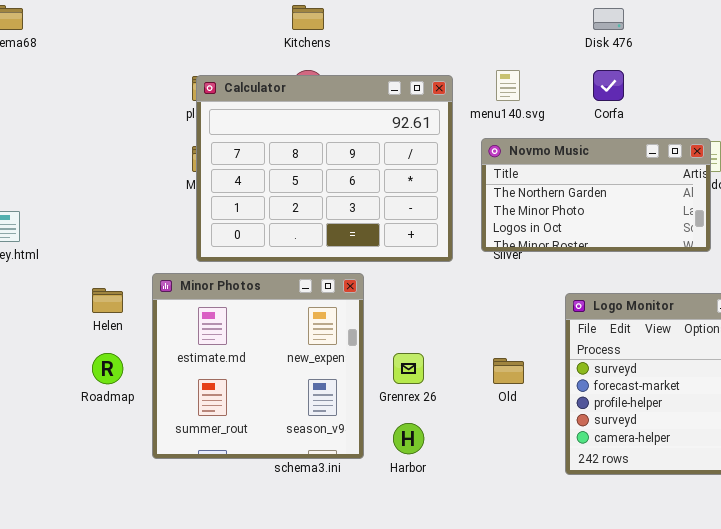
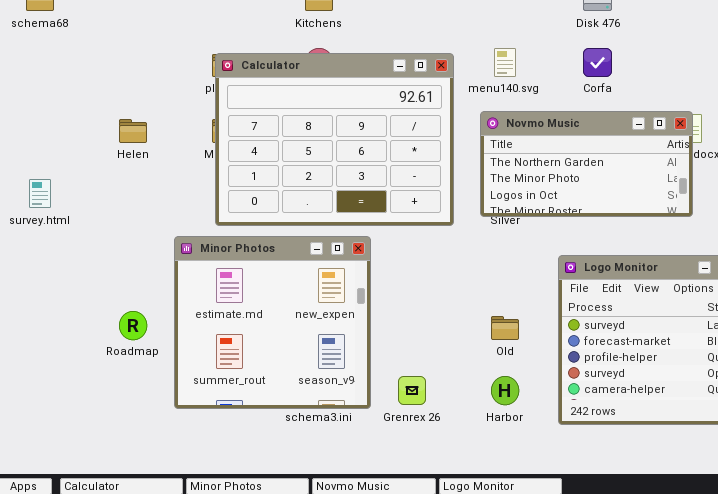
Helen: [92,288,123,313] -> [119,119,147,143], moved
Grenrex 26: [393,353,424,384] -> [398,376,426,405], moved
Harbor: [393,423,424,454] -> [491,376,519,405], moved

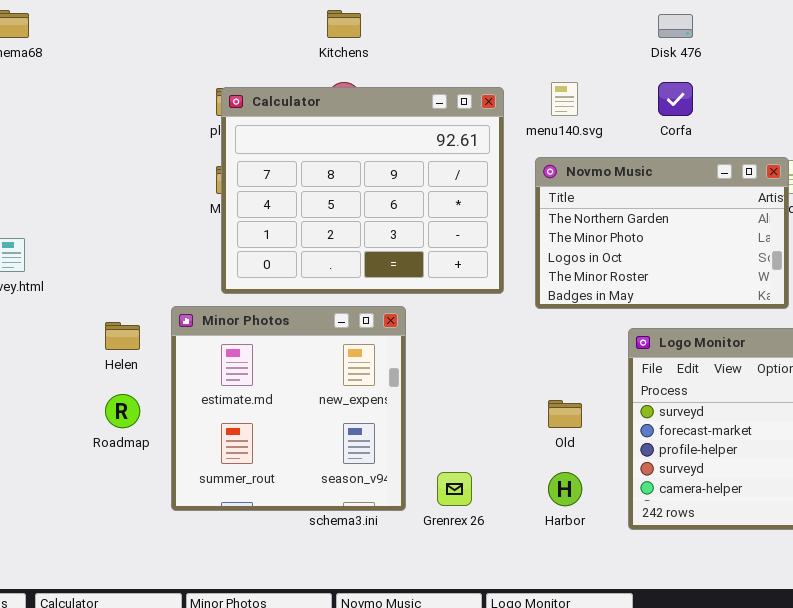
Novmo Music: [480,111,693,217] -> [535,157,789,309], resized
Helen: [119,119,147,143] -> [105,322,140,350], moved

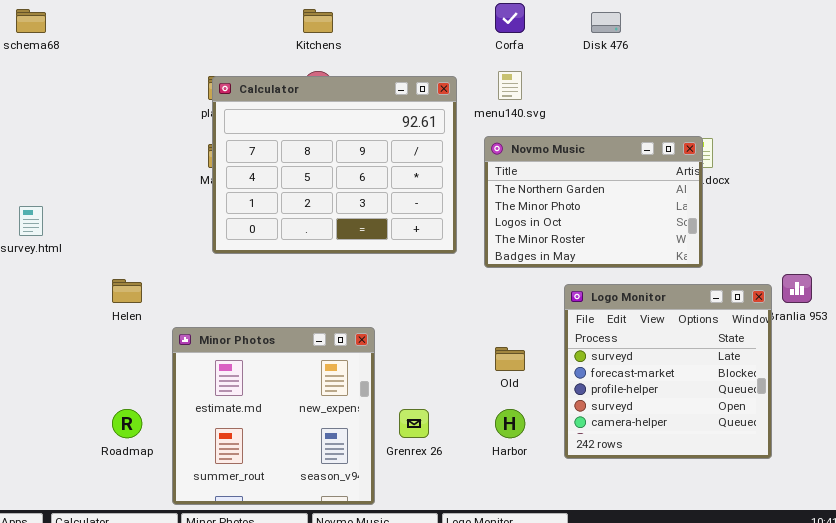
Corfa: [658,82,693,116] -> [495,3,525,33], moved
Minor Photos: [171,306,406,511] -> [172,327,375,505], moved
Roadmap: [105,394,140,428] -> [112,409,142,438], moved

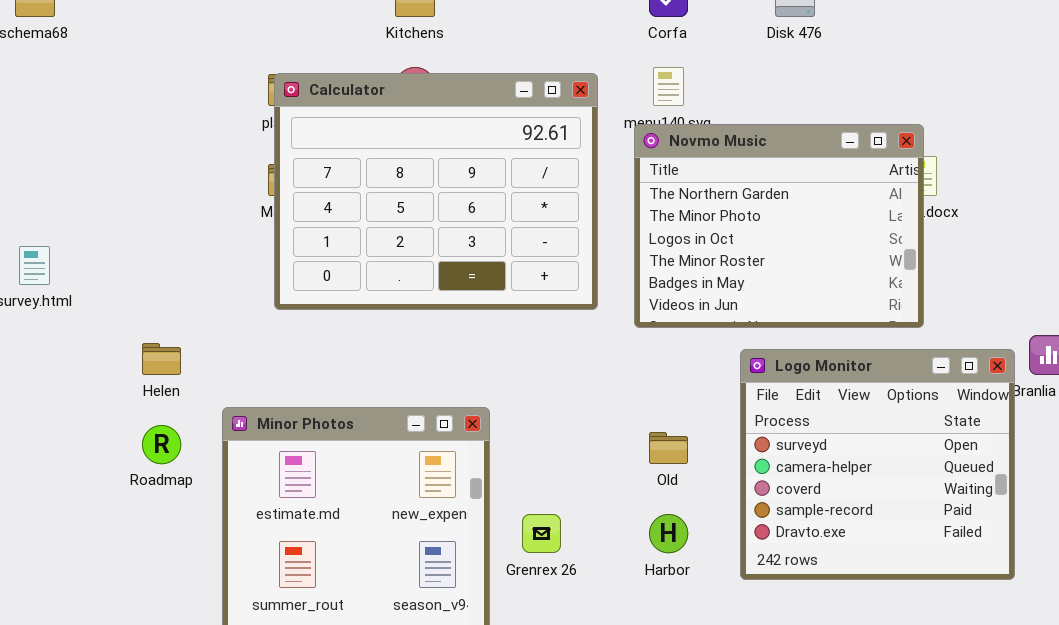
Novmo Music: [484,136,703,268] -> [634,124,924,328], resized
Logo Monitor: [564,284,772,459] -> [740,349,1015,580], scrolled down 3 rows
Roadmap: [112,409,142,438] -> [142,425,181,464], moved

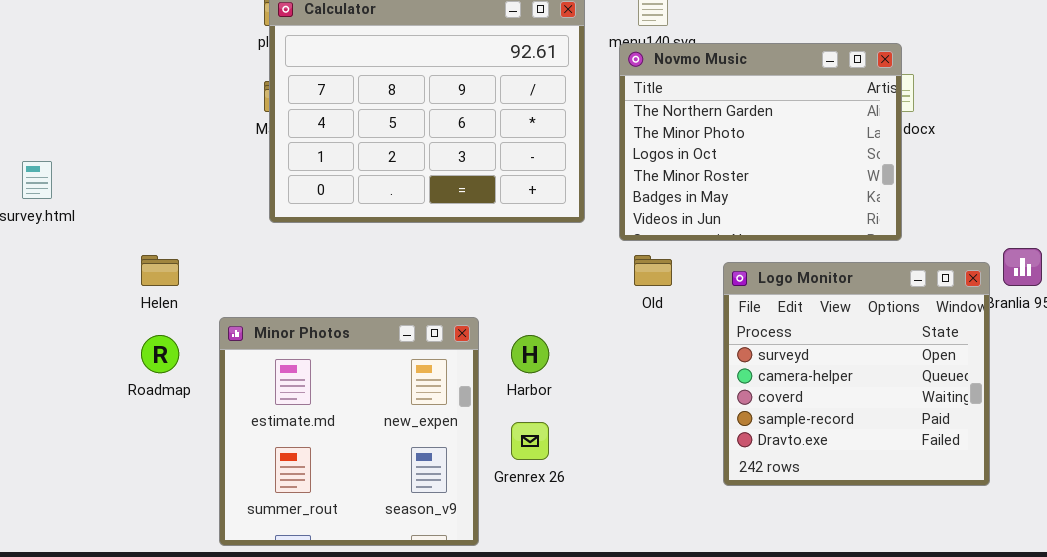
Old: [649,432,688,464] -> [634,255,672,286], moved
Harbor: [649,514,688,553] -> [511,335,549,373], moved

